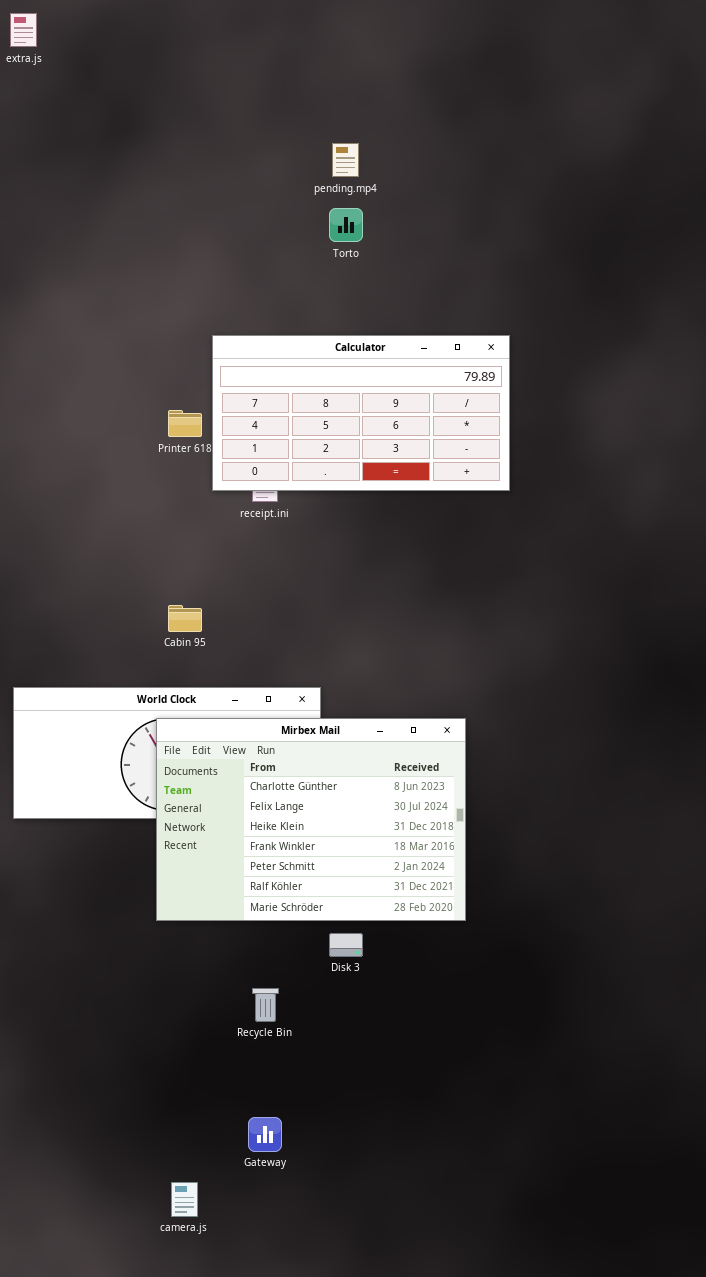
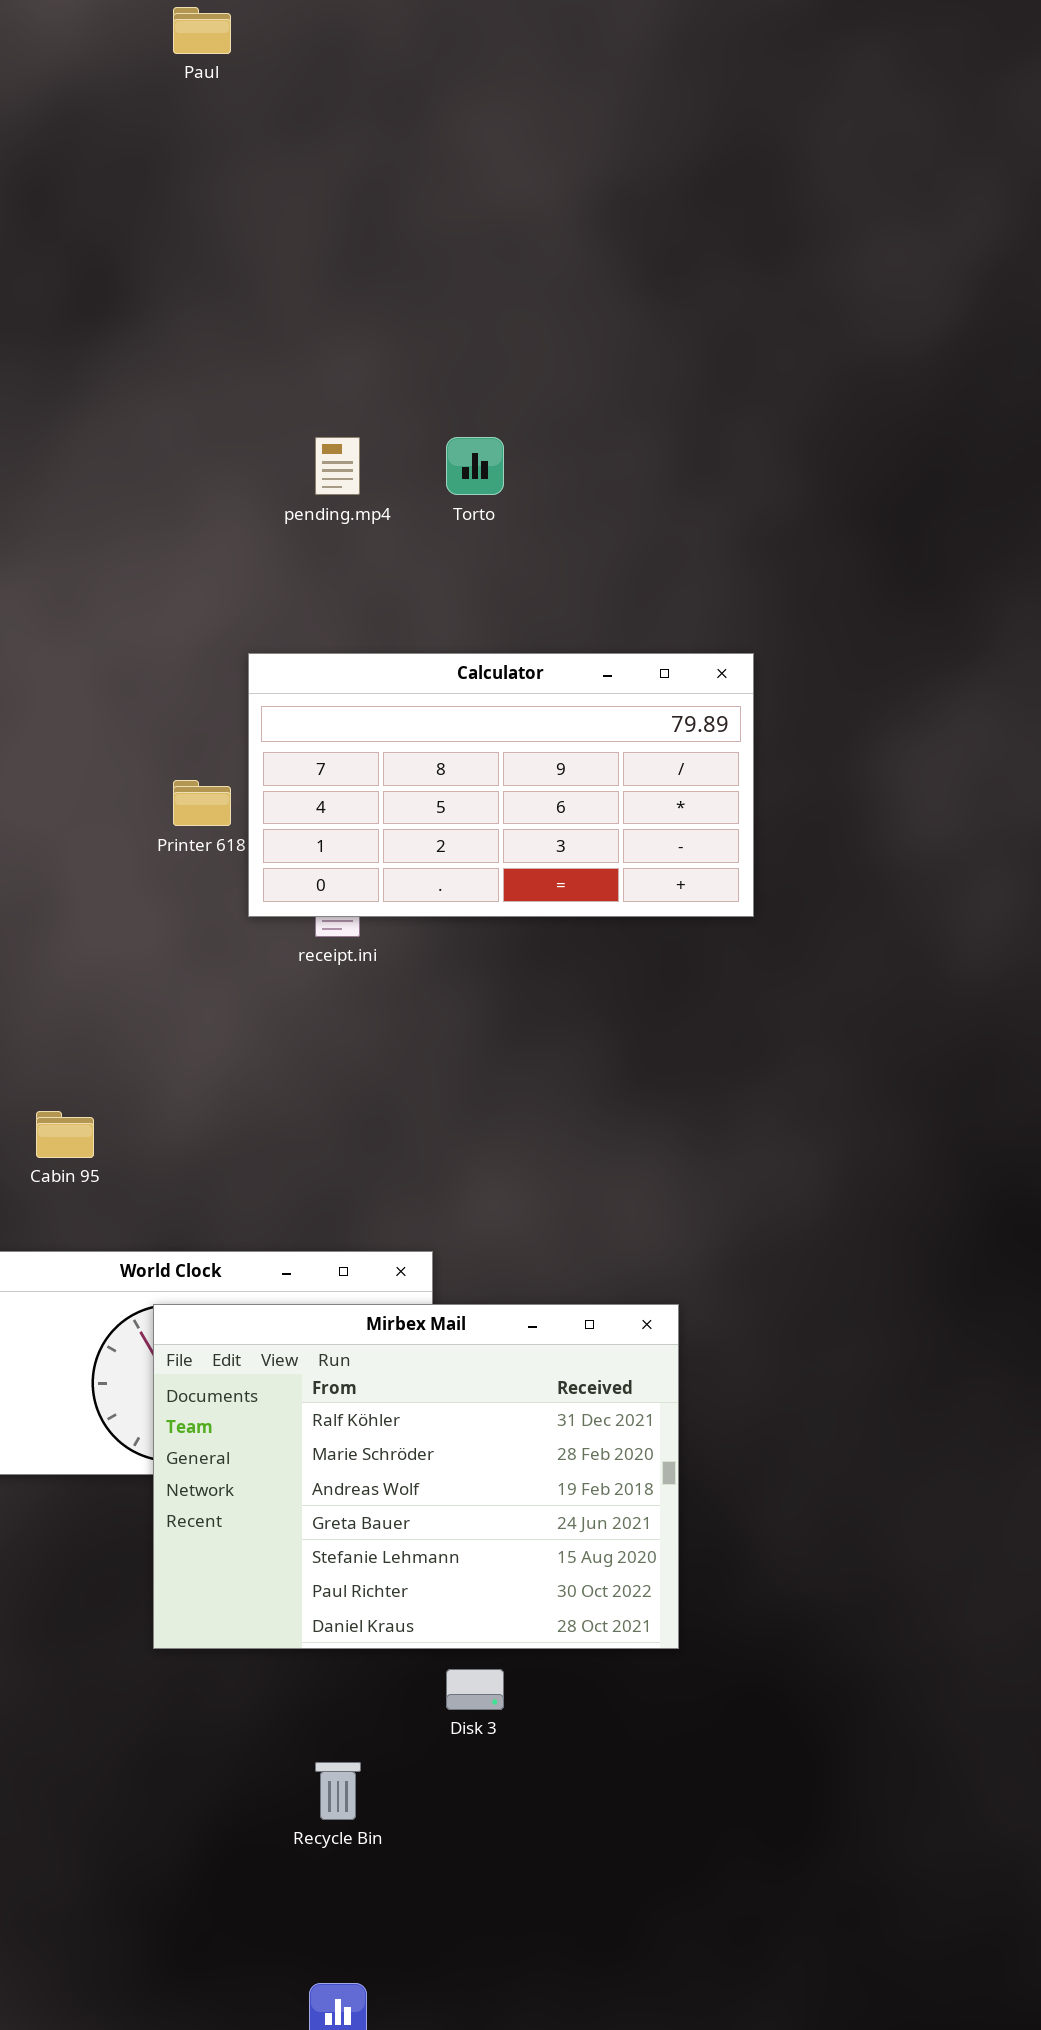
pending.mp4: [332,143,359,177] -> [315,437,360,495], moved
Cabin 95: [168,605,202,632] -> [36,1111,94,1158], moved
Mirbex Mail: [156,718,466,921] -> [153,1304,679,1649], scrolled down 5 rows

